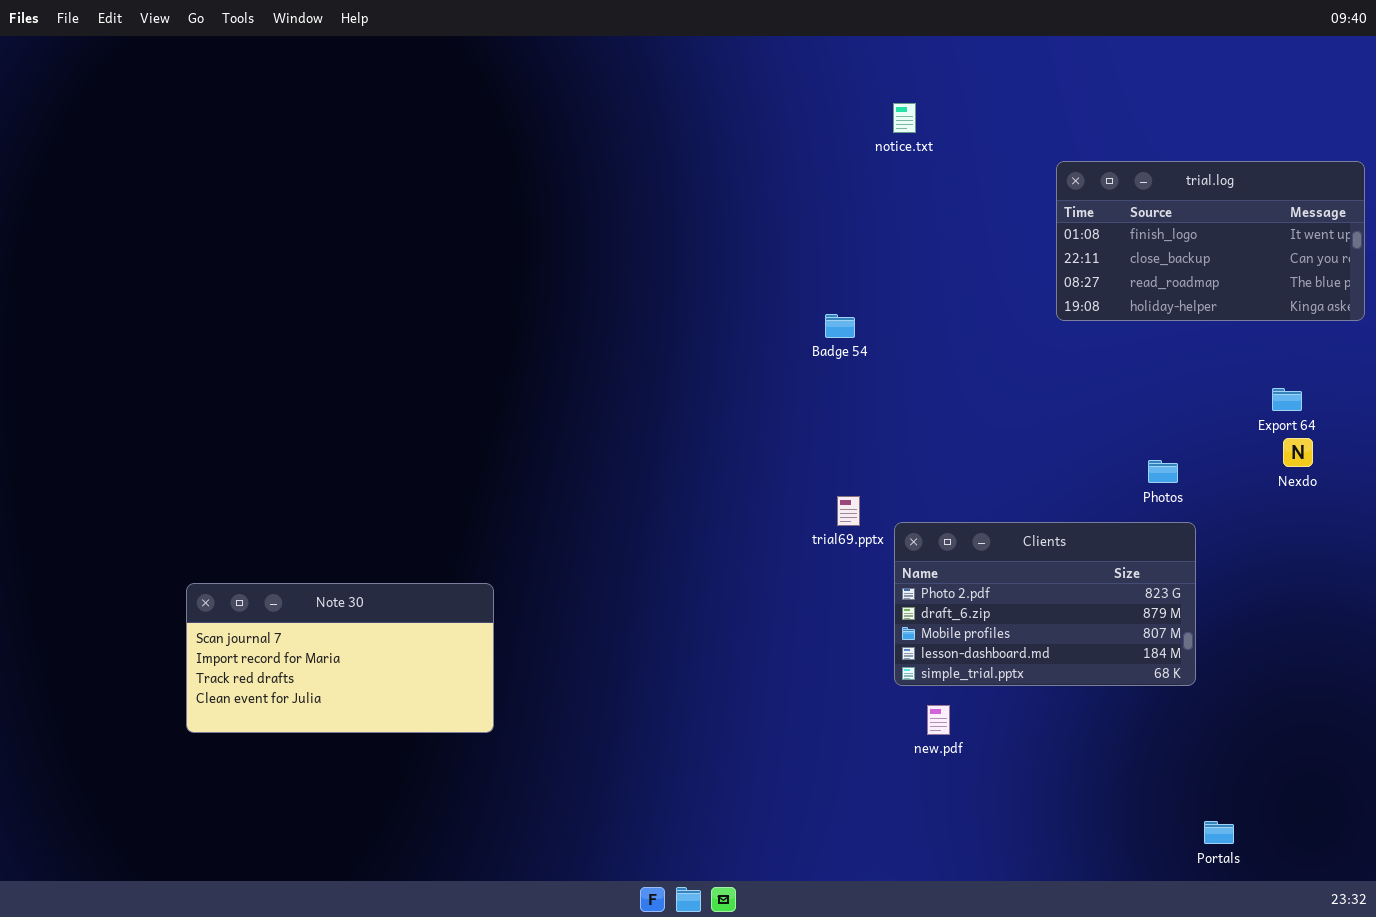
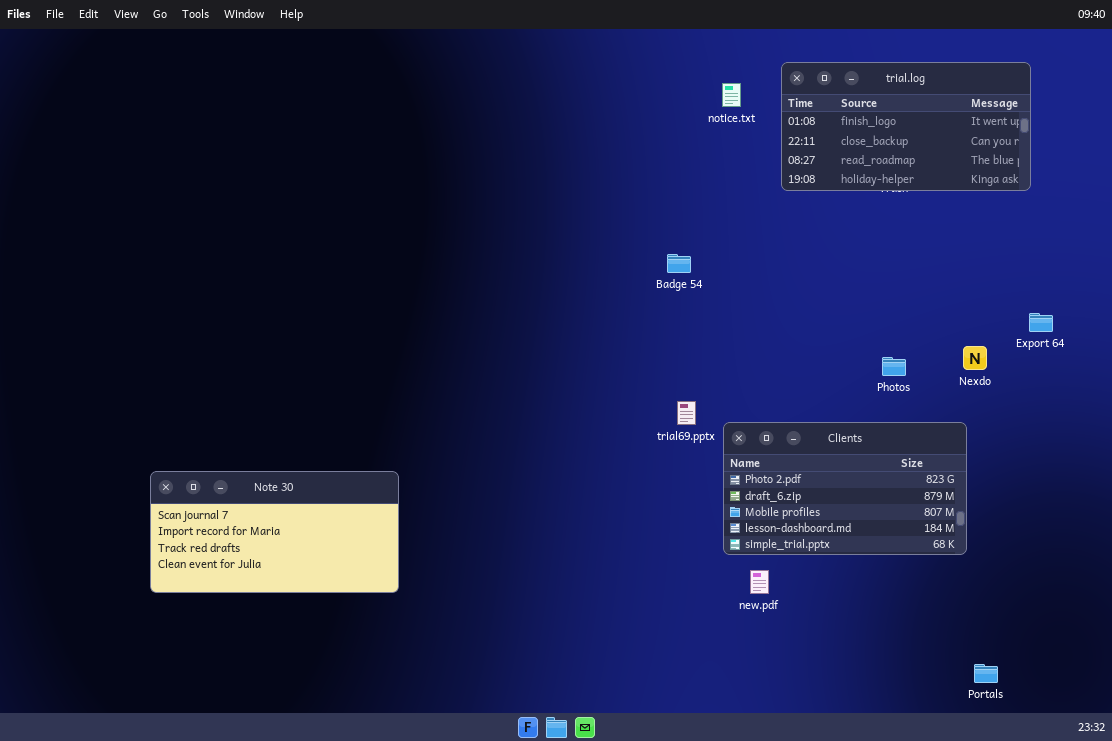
trial.log: [1056,161,1365,321] -> [781,62,1031,191], moved
Nexdo: [1283,438,1313,467] -> [963,346,987,370], moved
Photos: [1148,460,1178,483] -> [882,357,906,376], moved

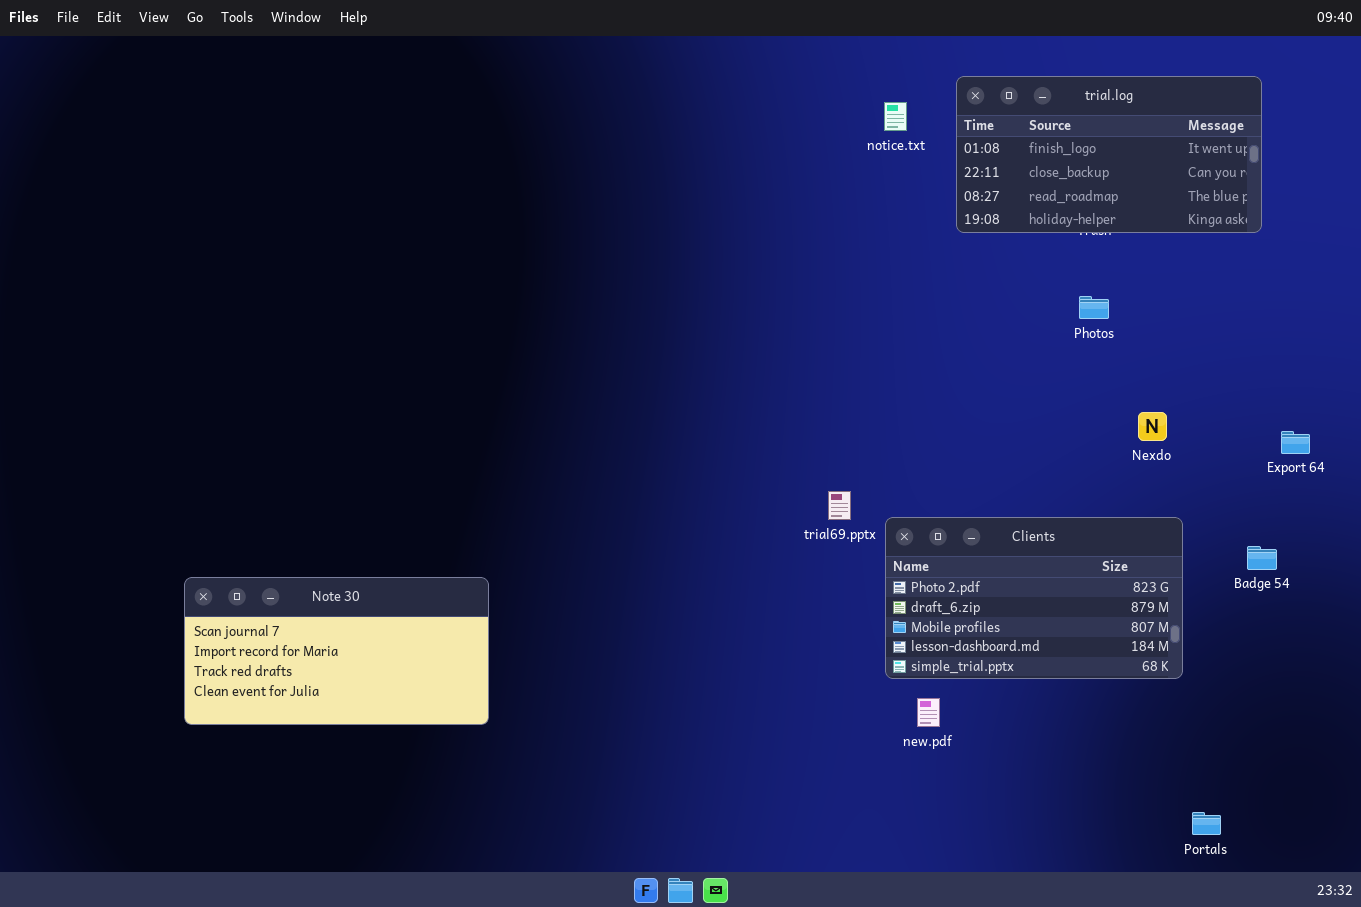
Badge 54: [667,254,691,273] -> [1247,546,1277,570], moved
Export 64: [1029,313,1053,332] -> [1281,431,1310,454], moved
Nexdo: [963,346,987,370] -> [1138,412,1167,441], moved
Photos: [882,357,906,376] -> [1079,296,1109,319], moved

